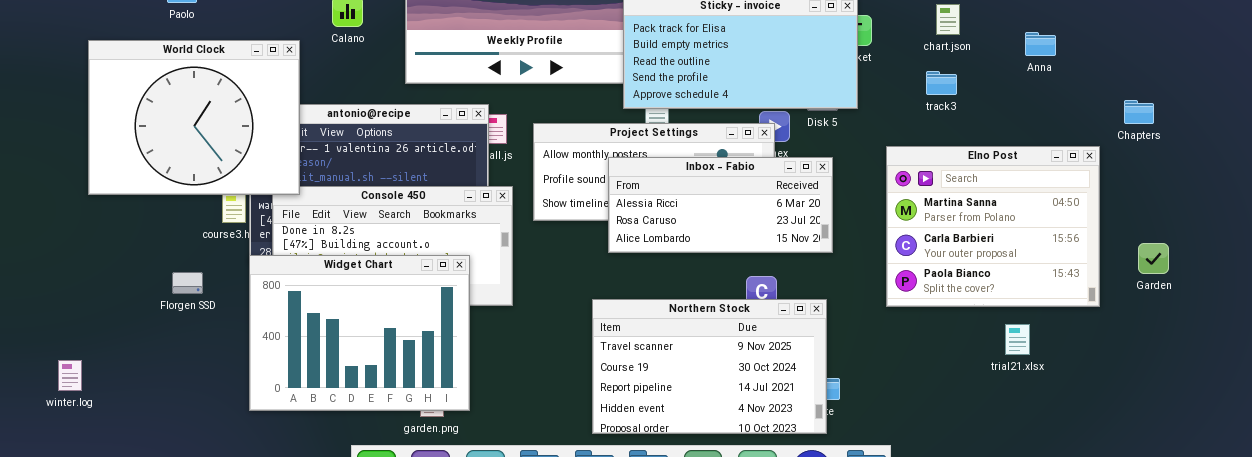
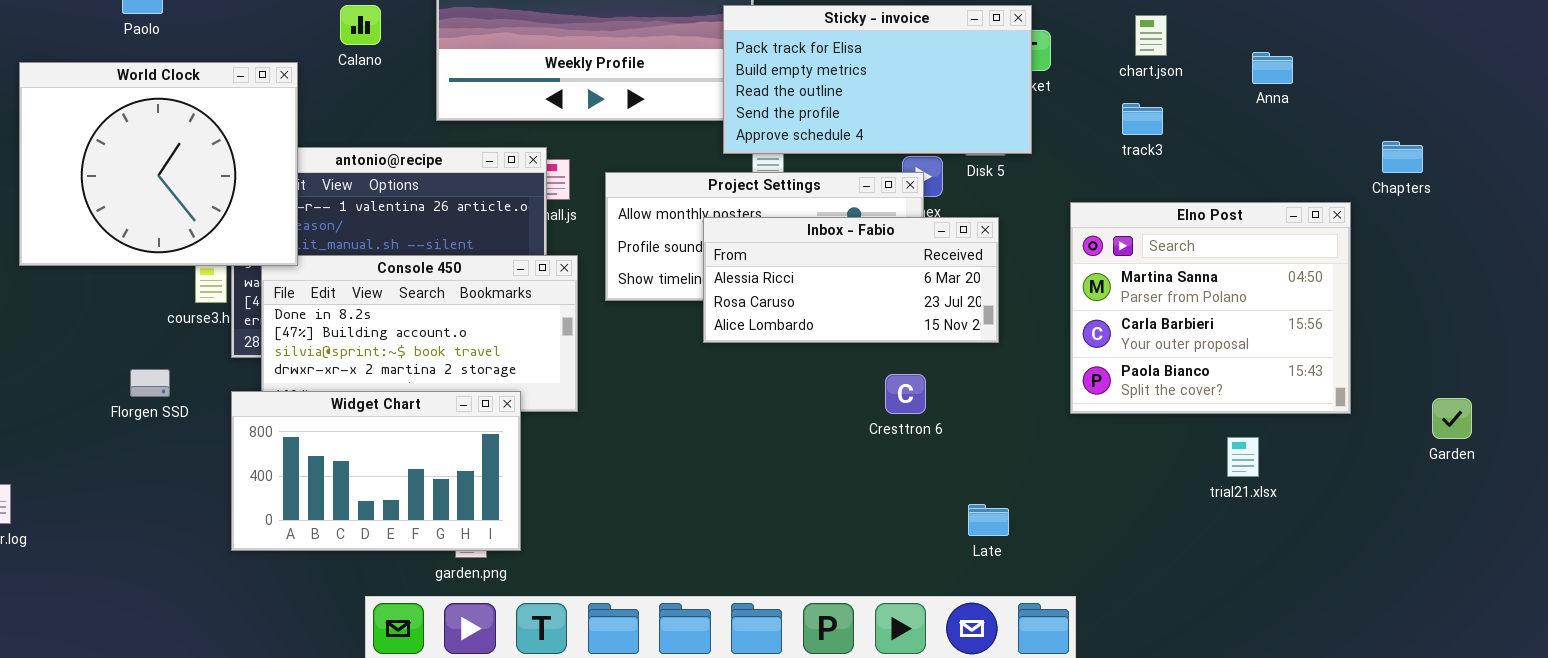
Garden: [1138,243,1169,274] -> [1432,398,1472,439], moved
Widget Chart: [249,255,470,411] -> [231,391,521,551], resized
Northern Stock: [592,299,827,434] -> none, closed

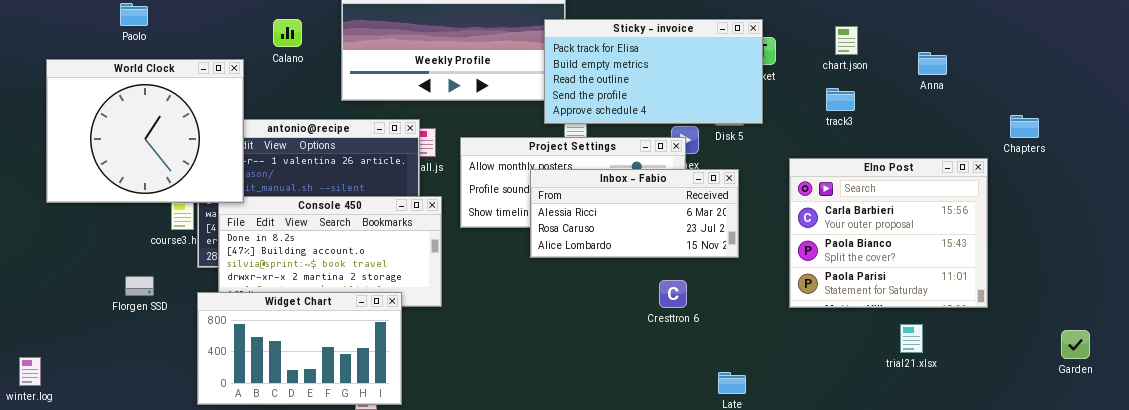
Elno Post: [1070,202,1351,414] -> [789,158,988,308], scrolled down 1 row
Garden: [1432,398,1472,439] -> [1061,330,1090,359], moved

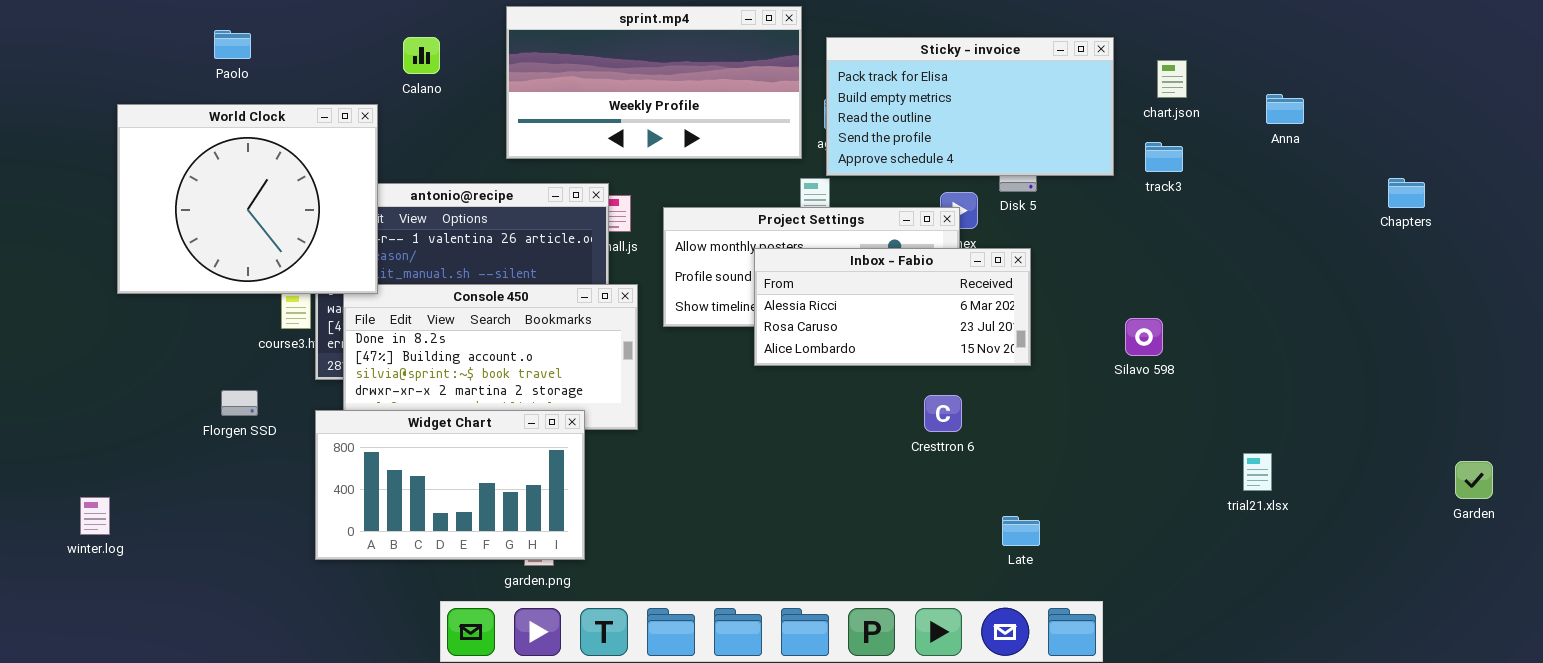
Calano: [273,19,302,47] -> [403,37,440,74], moved
Sticky - invoice: [544,19,763,124] -> [826,37,1114,176], moved
Elno Post: [789,158,988,308] -> none, closed

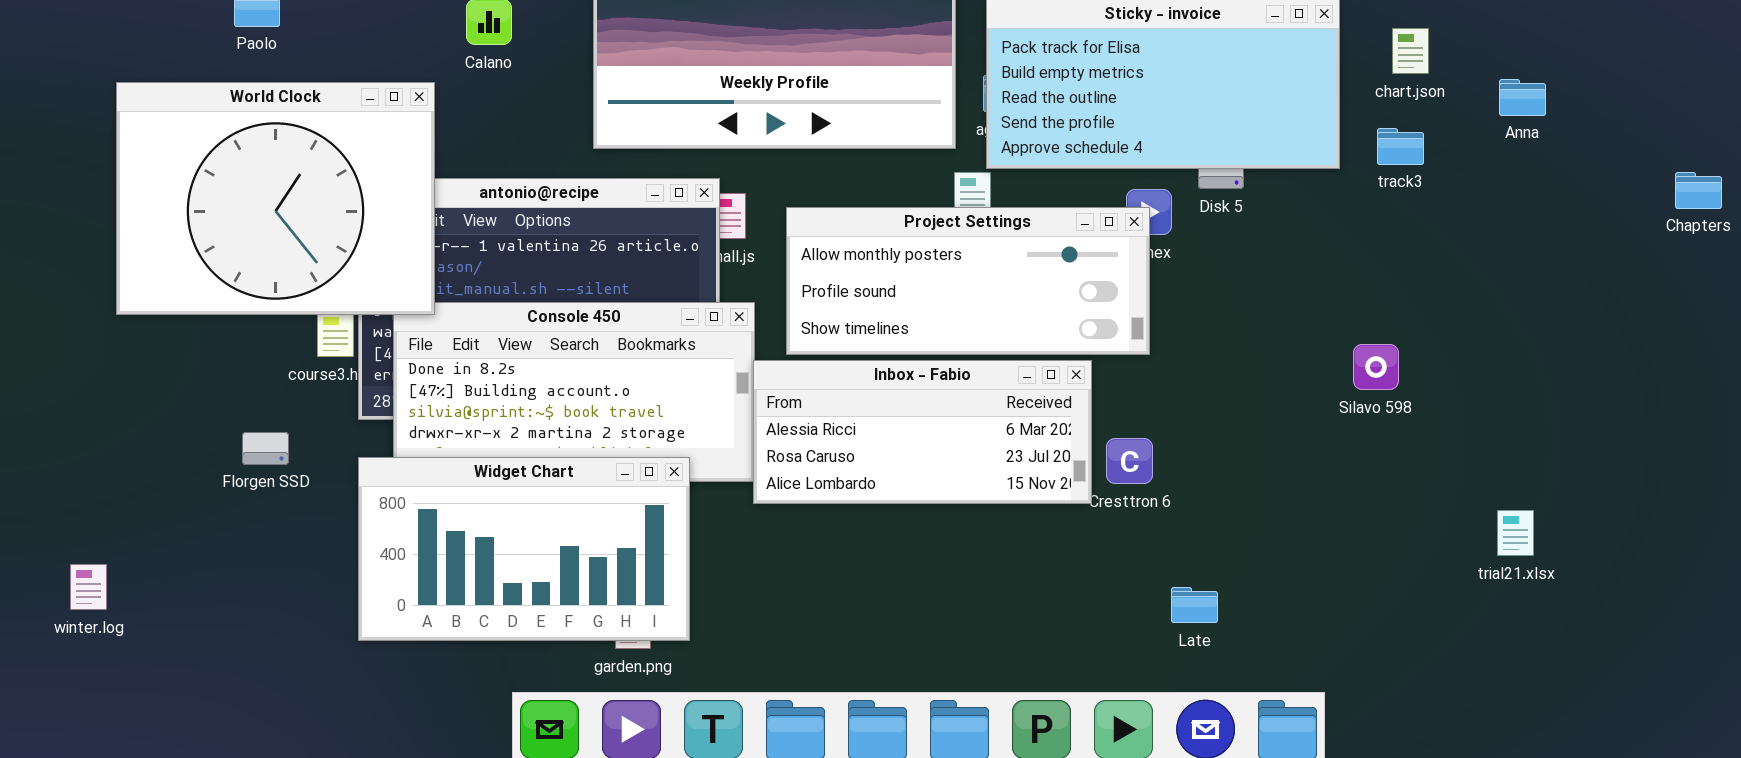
Anna: [1266,94,1304,124] -> [1499,79,1546,116], moved
Inbox - Fabio: [754,248,1031,366] -> [753,360,1092,504], moved
Late: [1002,516,1040,546] -> [1171,587,1218,623], moved

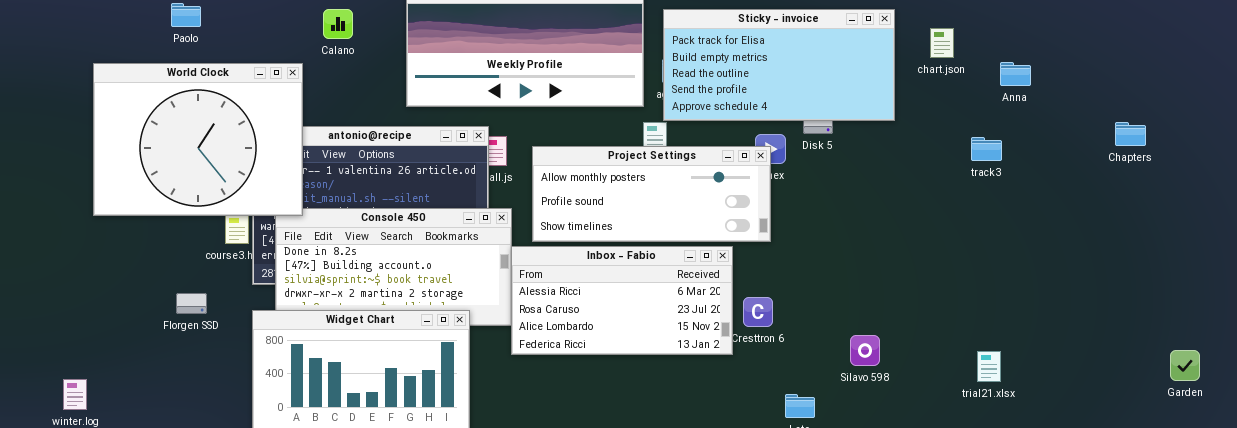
track3: [1377,128,1424,165] -> [971,137,1002,161], moved
Silavo 598: [1353,344,1399,390] -> [850,335,880,366], moved
Inbox - Fabio: [753,360,1092,504] -> [511,246,733,355], resized
trial21.xlsx: [1497,510,1534,556] -> [977,351,1001,382], moved

